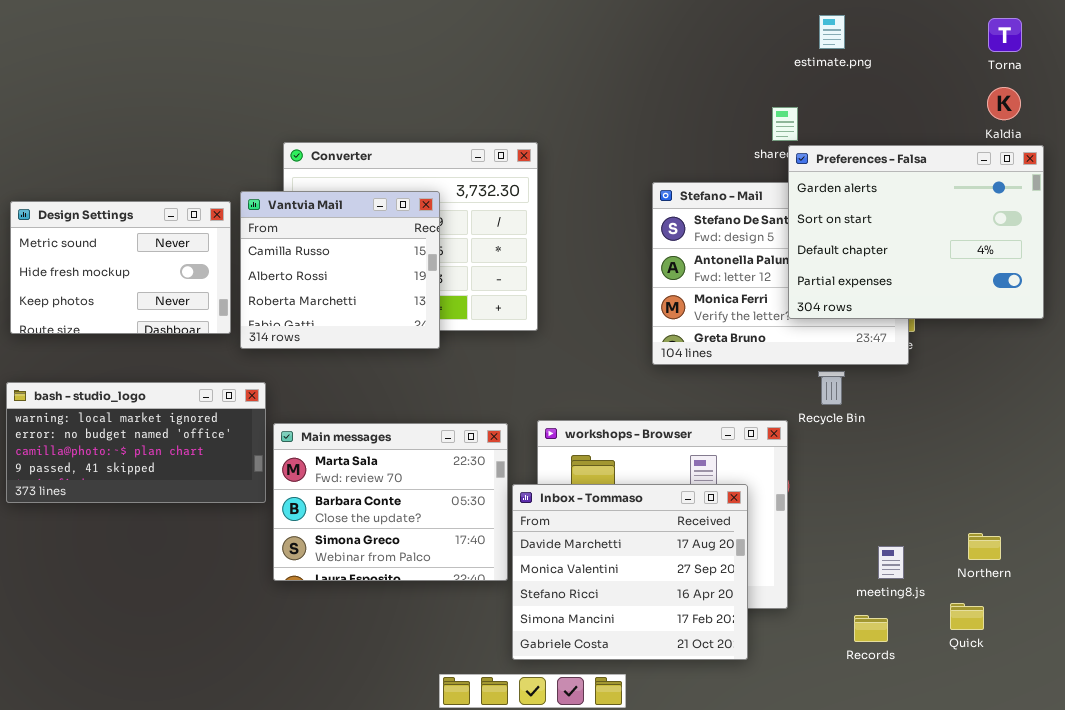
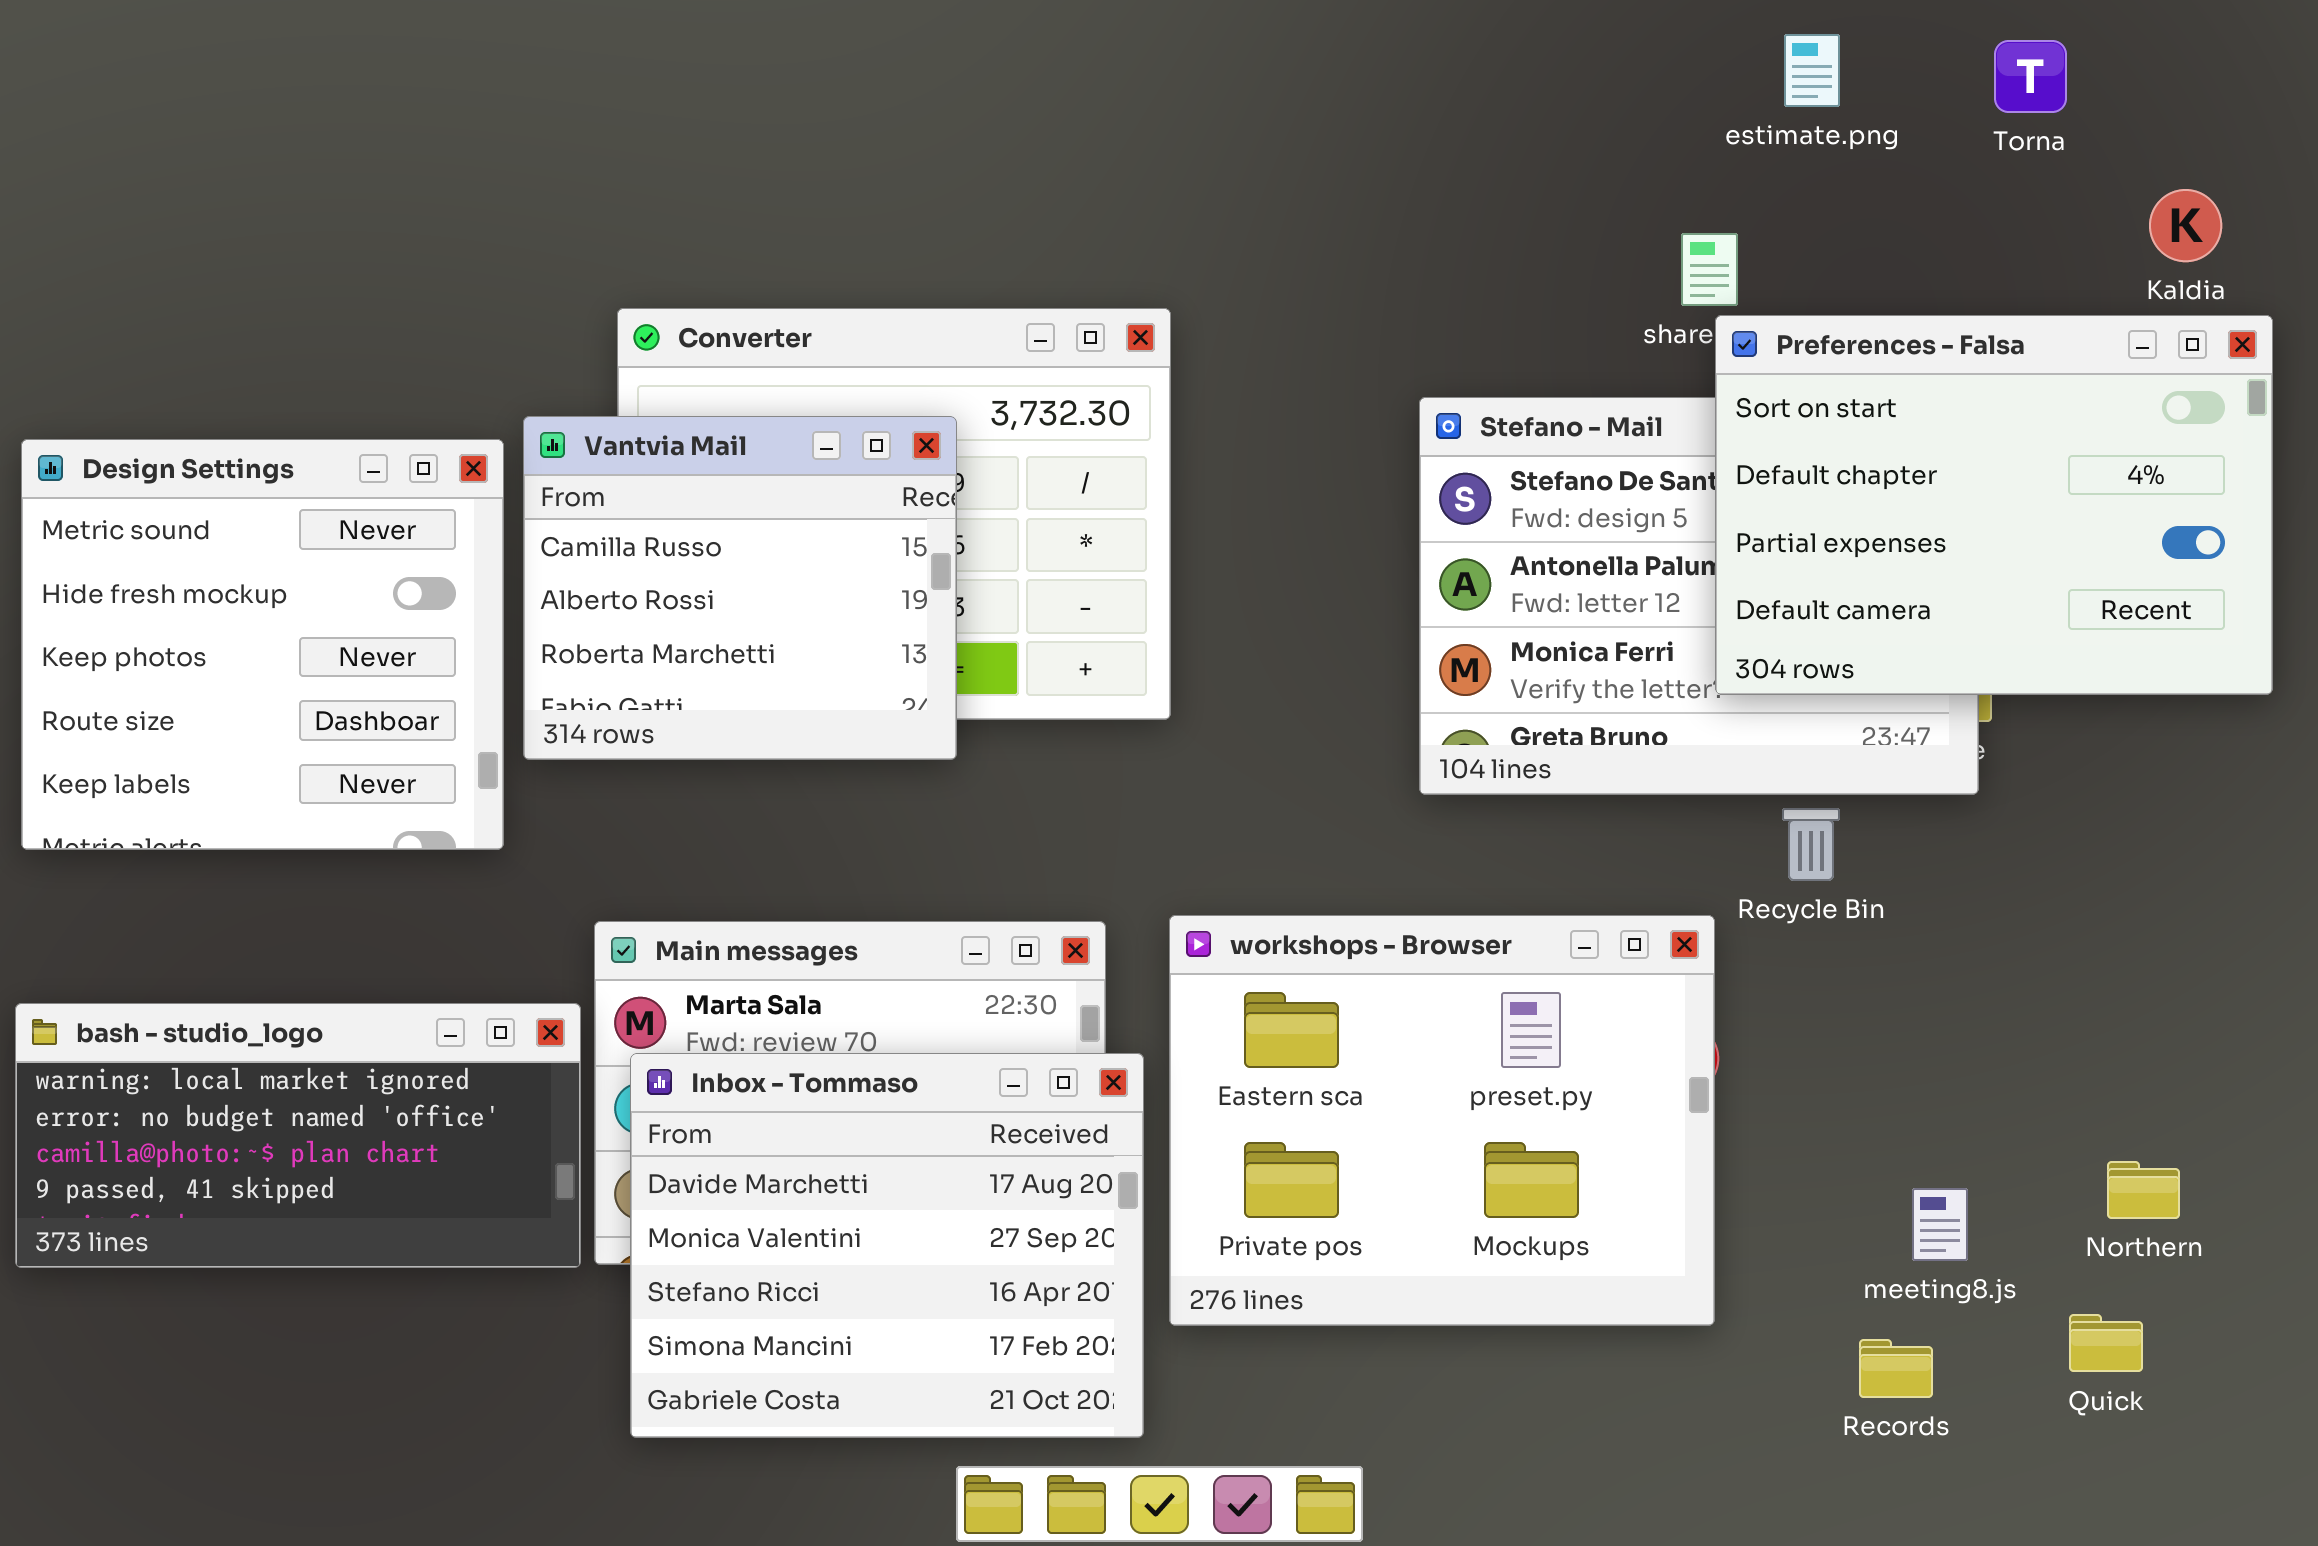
Torna: [988,18,1022,52] -> [1994,40,2067,113], moved
Preferences - Falsa: [788,145,1044,319] -> [1715,315,2273,695], scrolled down 1 row
Design Settings: [10,201,231,334] -> [21,439,504,850], resized
bash - studio_logo: [6,382,266,503] -> [15,1003,581,1268], moved
Inbox - Tommaso: [512,484,748,660] -> [630,1053,1144,1438], moved

